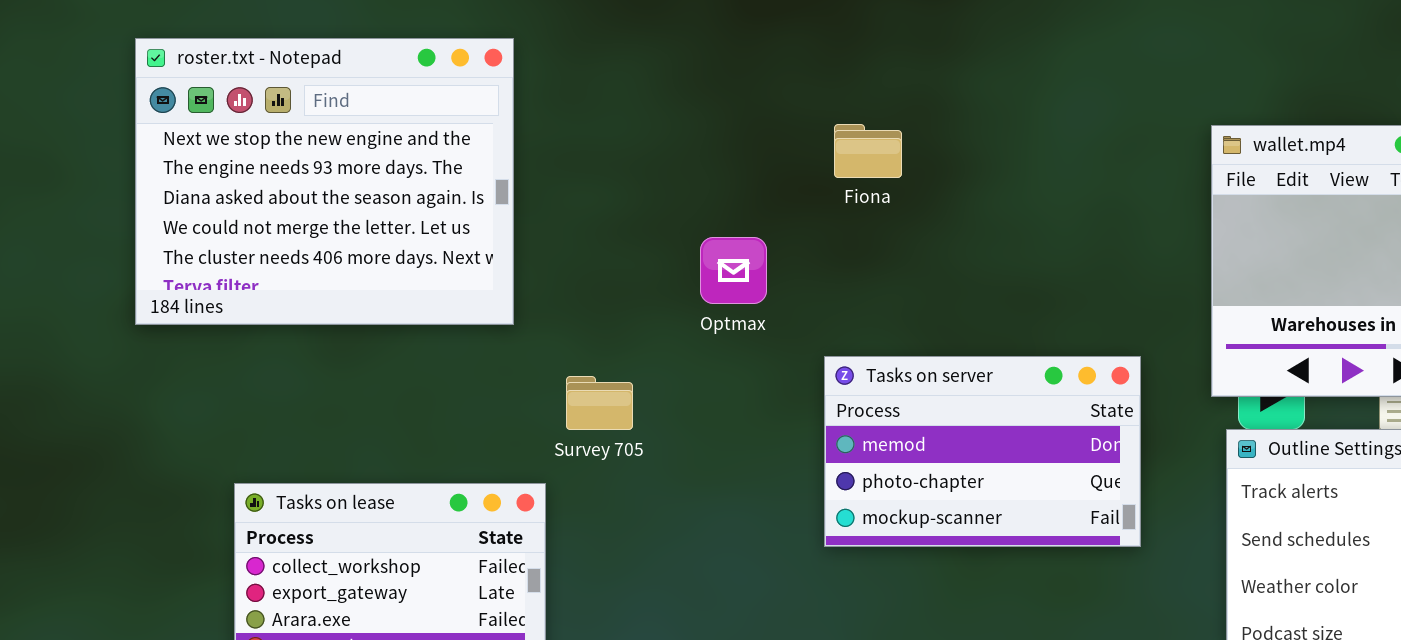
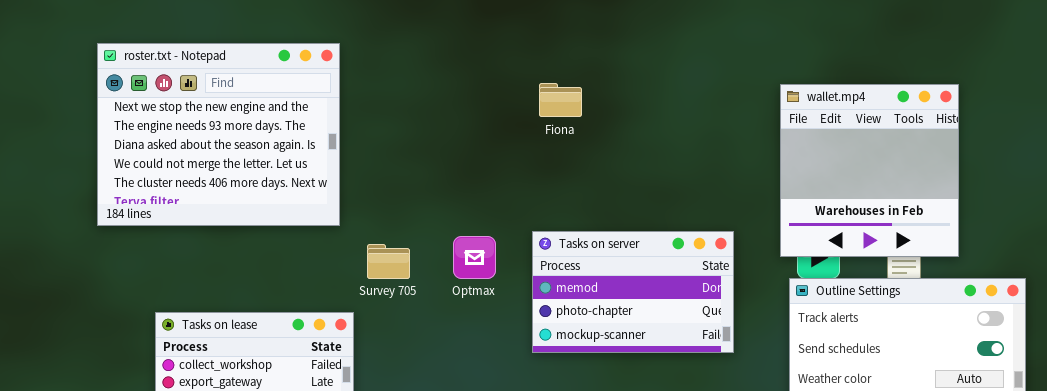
roster.txt - Notepad: [135,38,514,325] -> [97,43,340,226], moved
Optmax: [700,237,767,304] -> [453,236,496,279], moved

